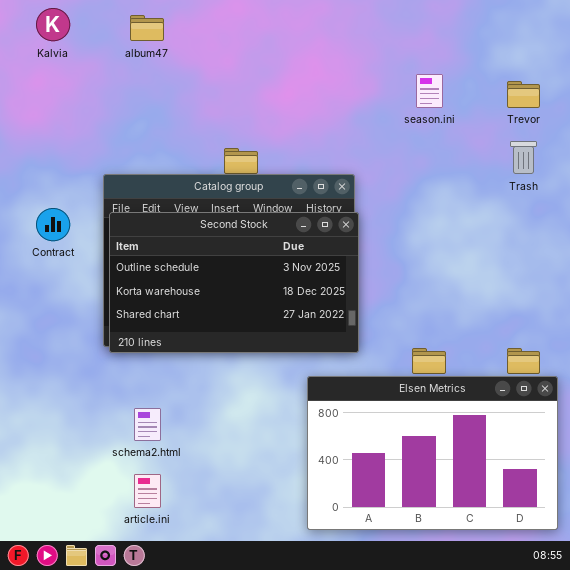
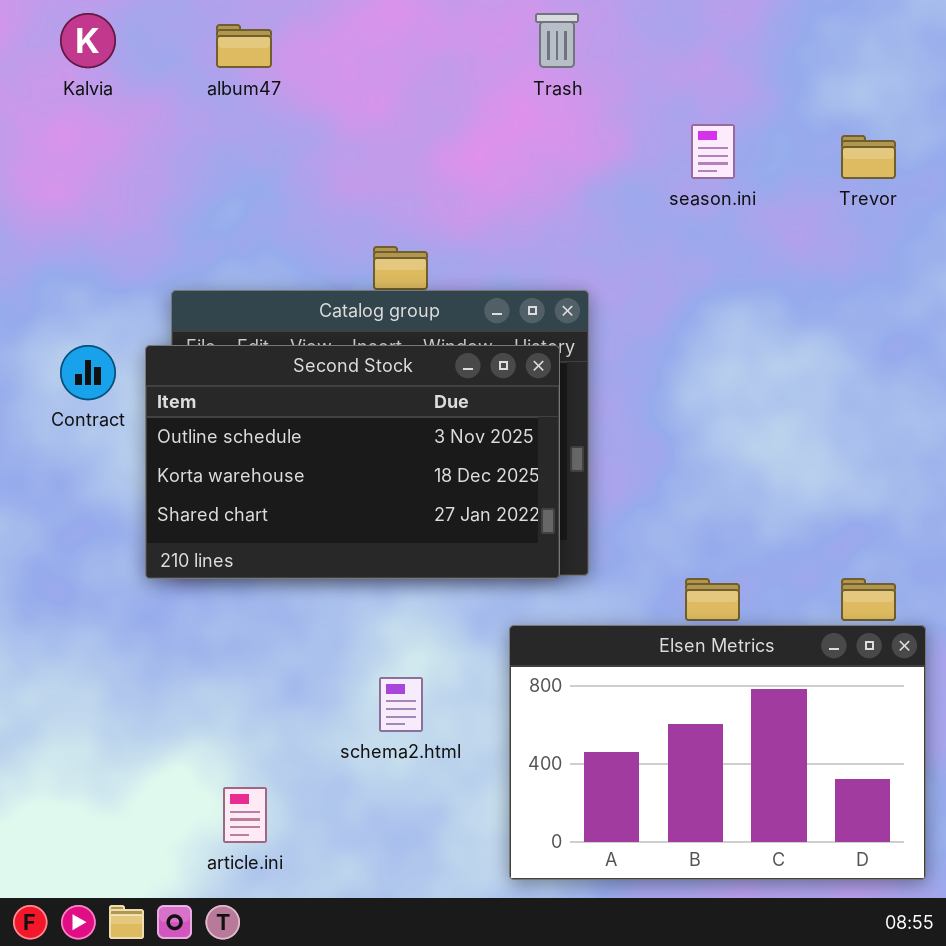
Trash: [510,141,537,174] -> [535,13,579,68], moved
Second Stock: [109,212,359,353] -> [145,345,560,579], moved
schema2.html: [134,408,161,441] -> [379,677,423,732], moved

